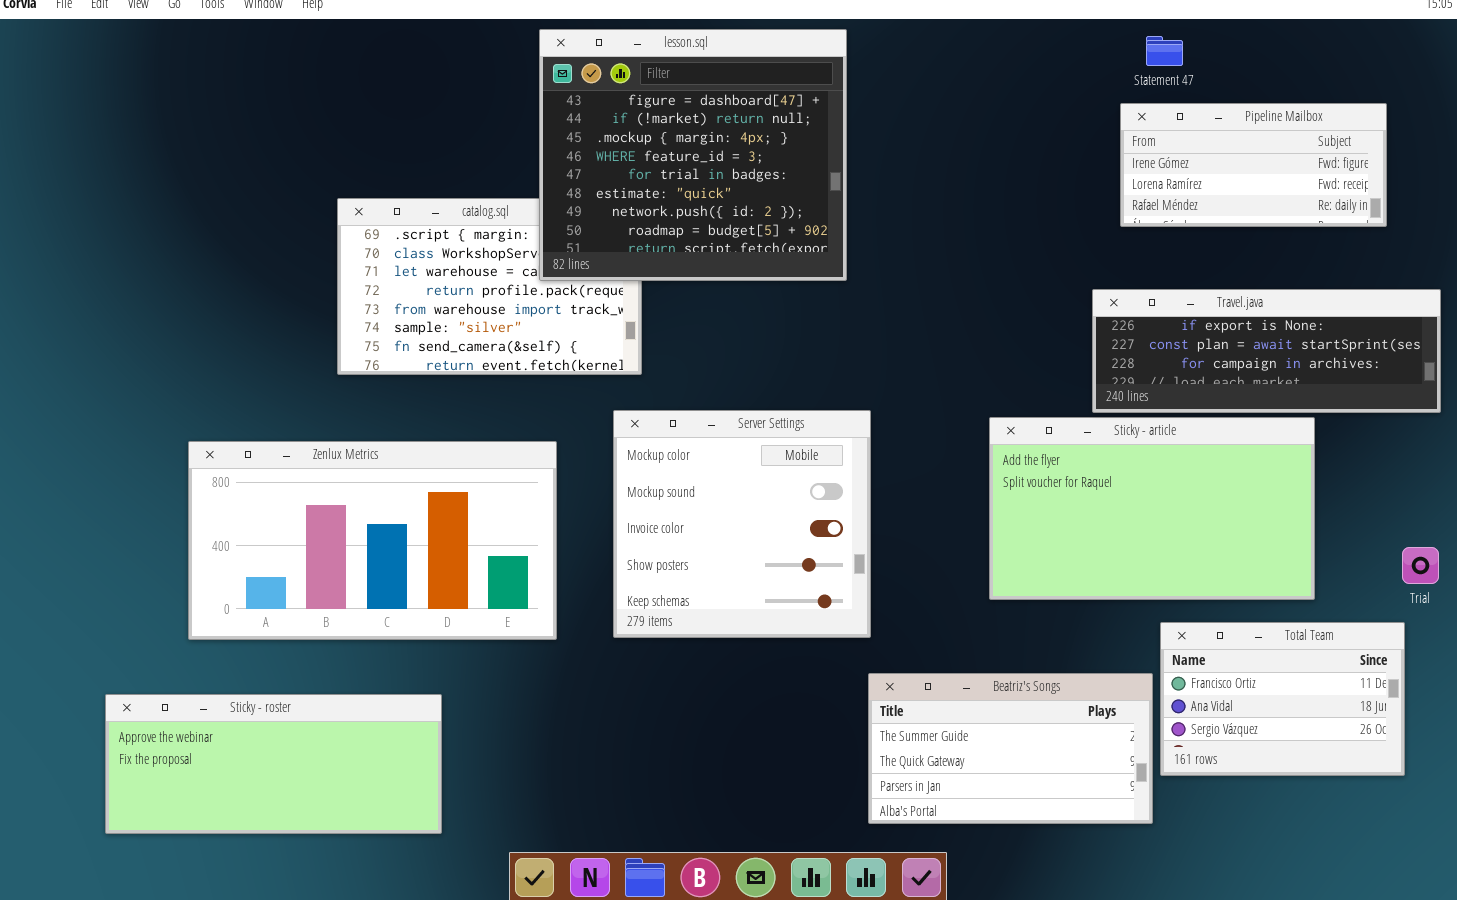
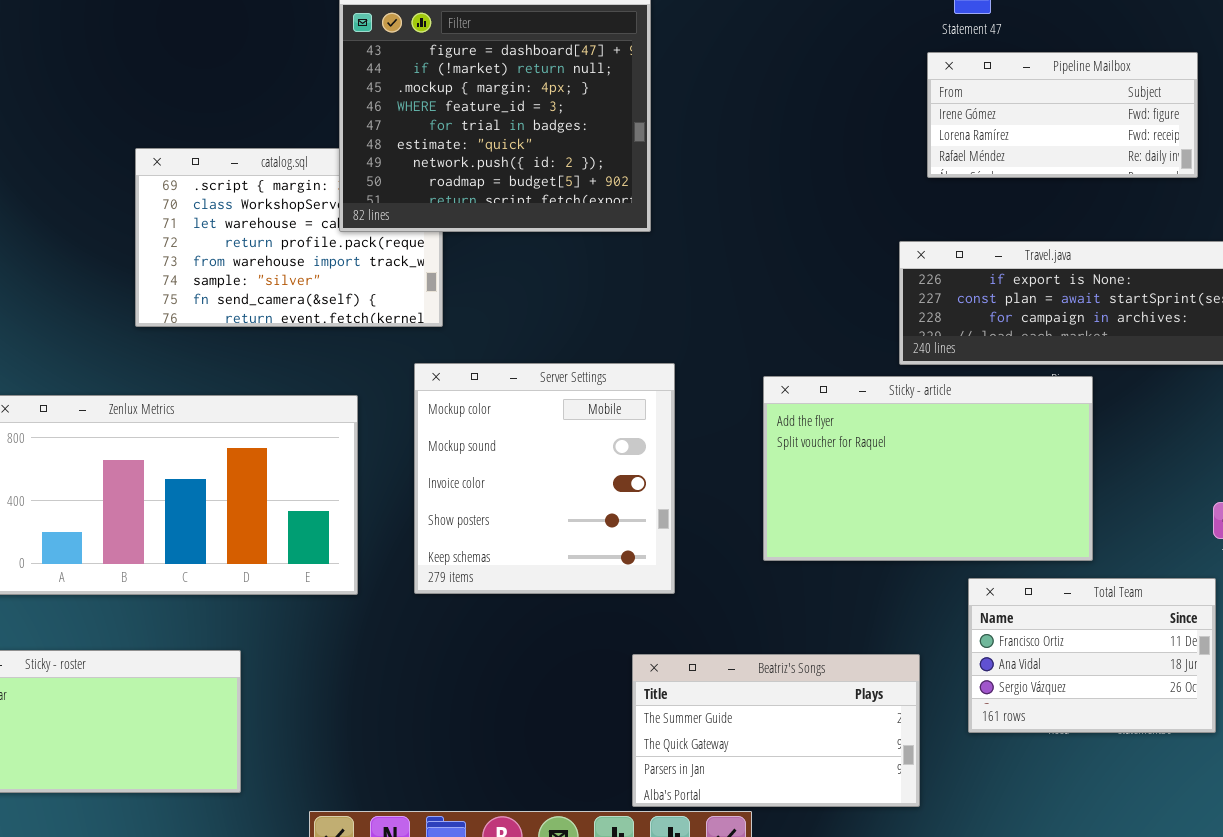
Sticky - article: [989,417,1315,600] -> [763,376,1093,561], moved
Beatriz's Songs: [868,673,1153,824] -> [632,654,920,807], moved

